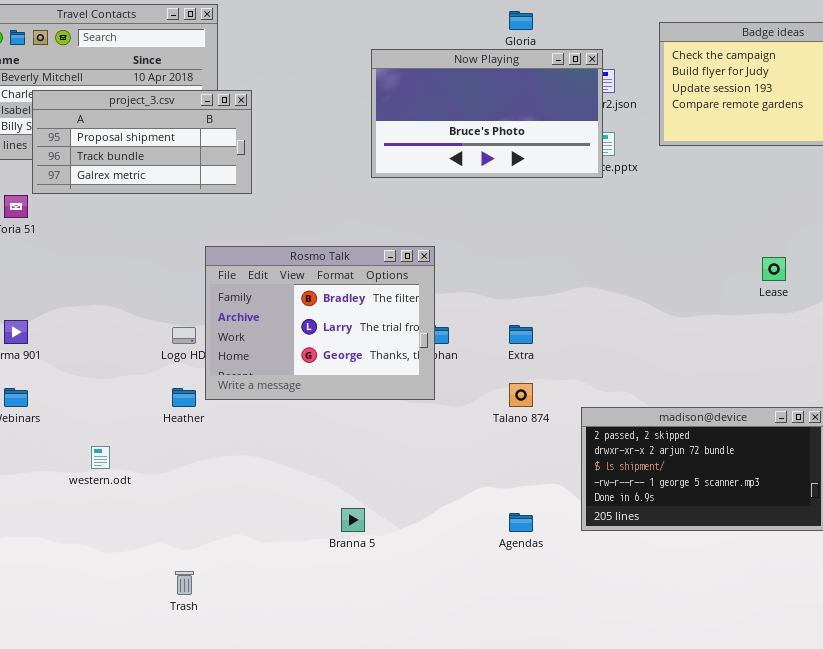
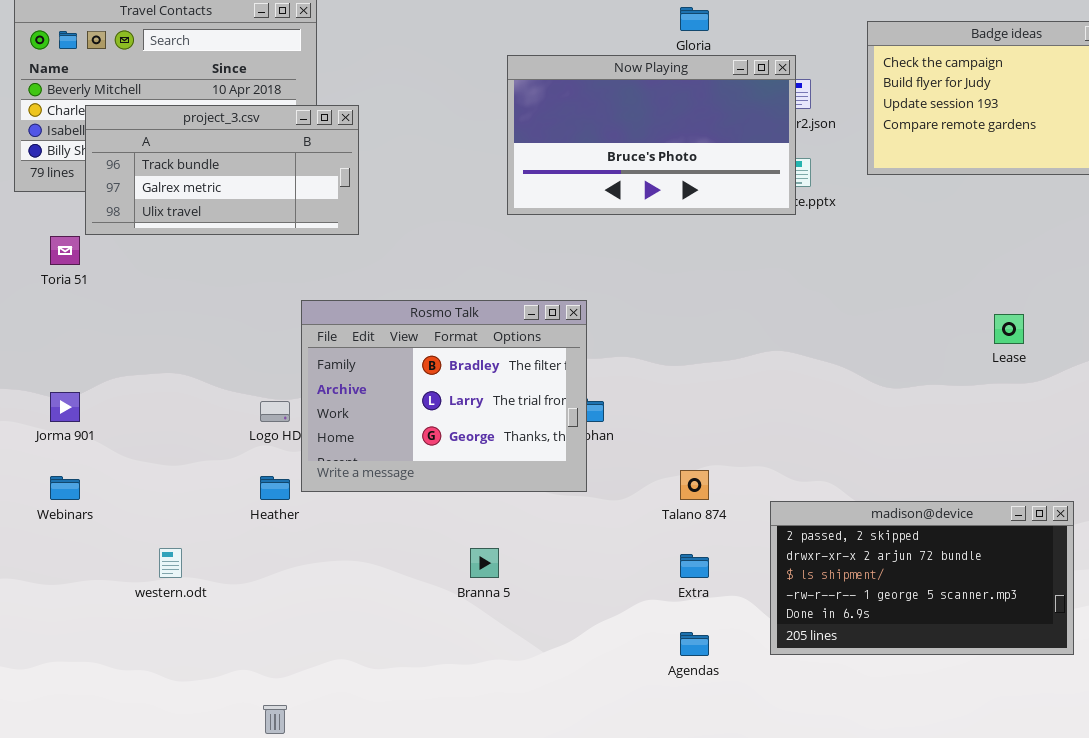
project_3.csv: [32,90,252,194] -> [85,105,359,235], scrolled down 1 row
Extra: [509,325,533,344] -> [680,554,709,578], moved
Branna 5: [341,508,365,532] -> [470,548,499,578], moved

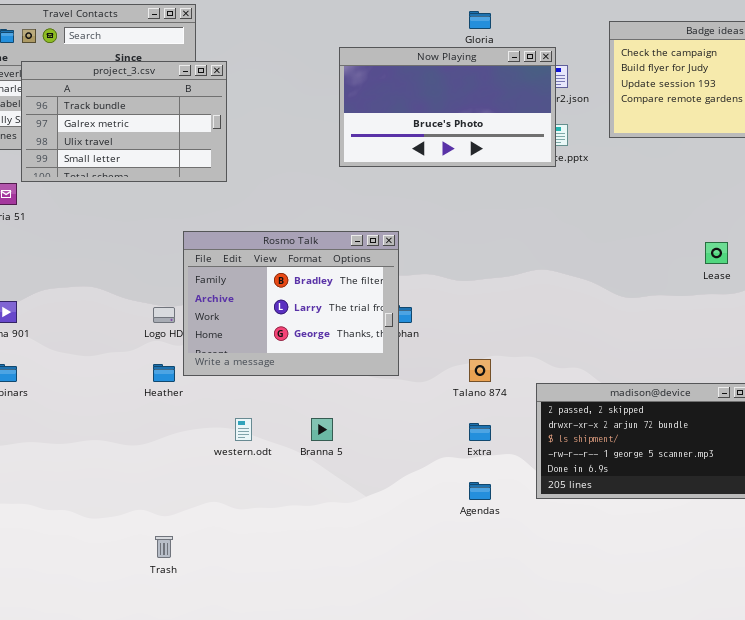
project_3.csv: [85,105,359,235] -> [21,61,227,182], resized
western.odt: [159,548,182,578] -> [235,418,252,441], moved

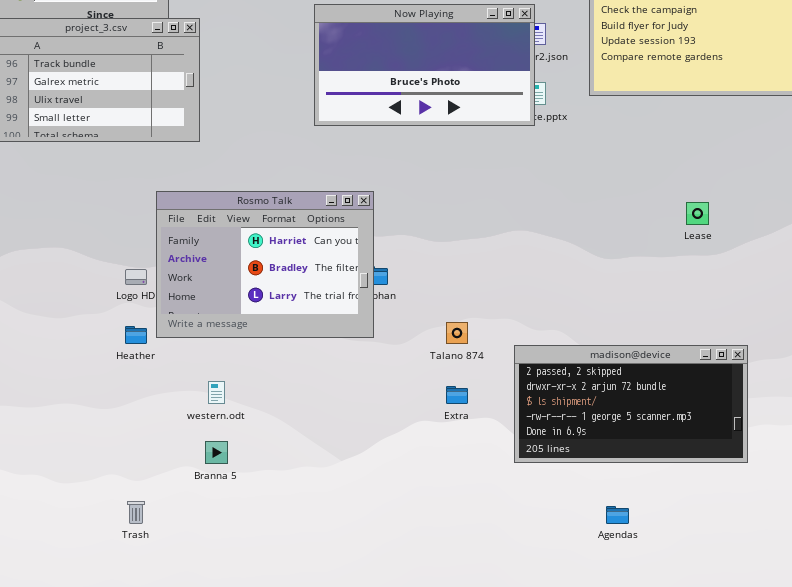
Rosmo Talk: [183,231,399,376] -> [156,191,374,338], scrolled up 1 row
Branna 5: [311,418,333,441] -> [205,441,228,464], moved
Agendas: [469,482,491,500] -> [606,506,629,524], moved

